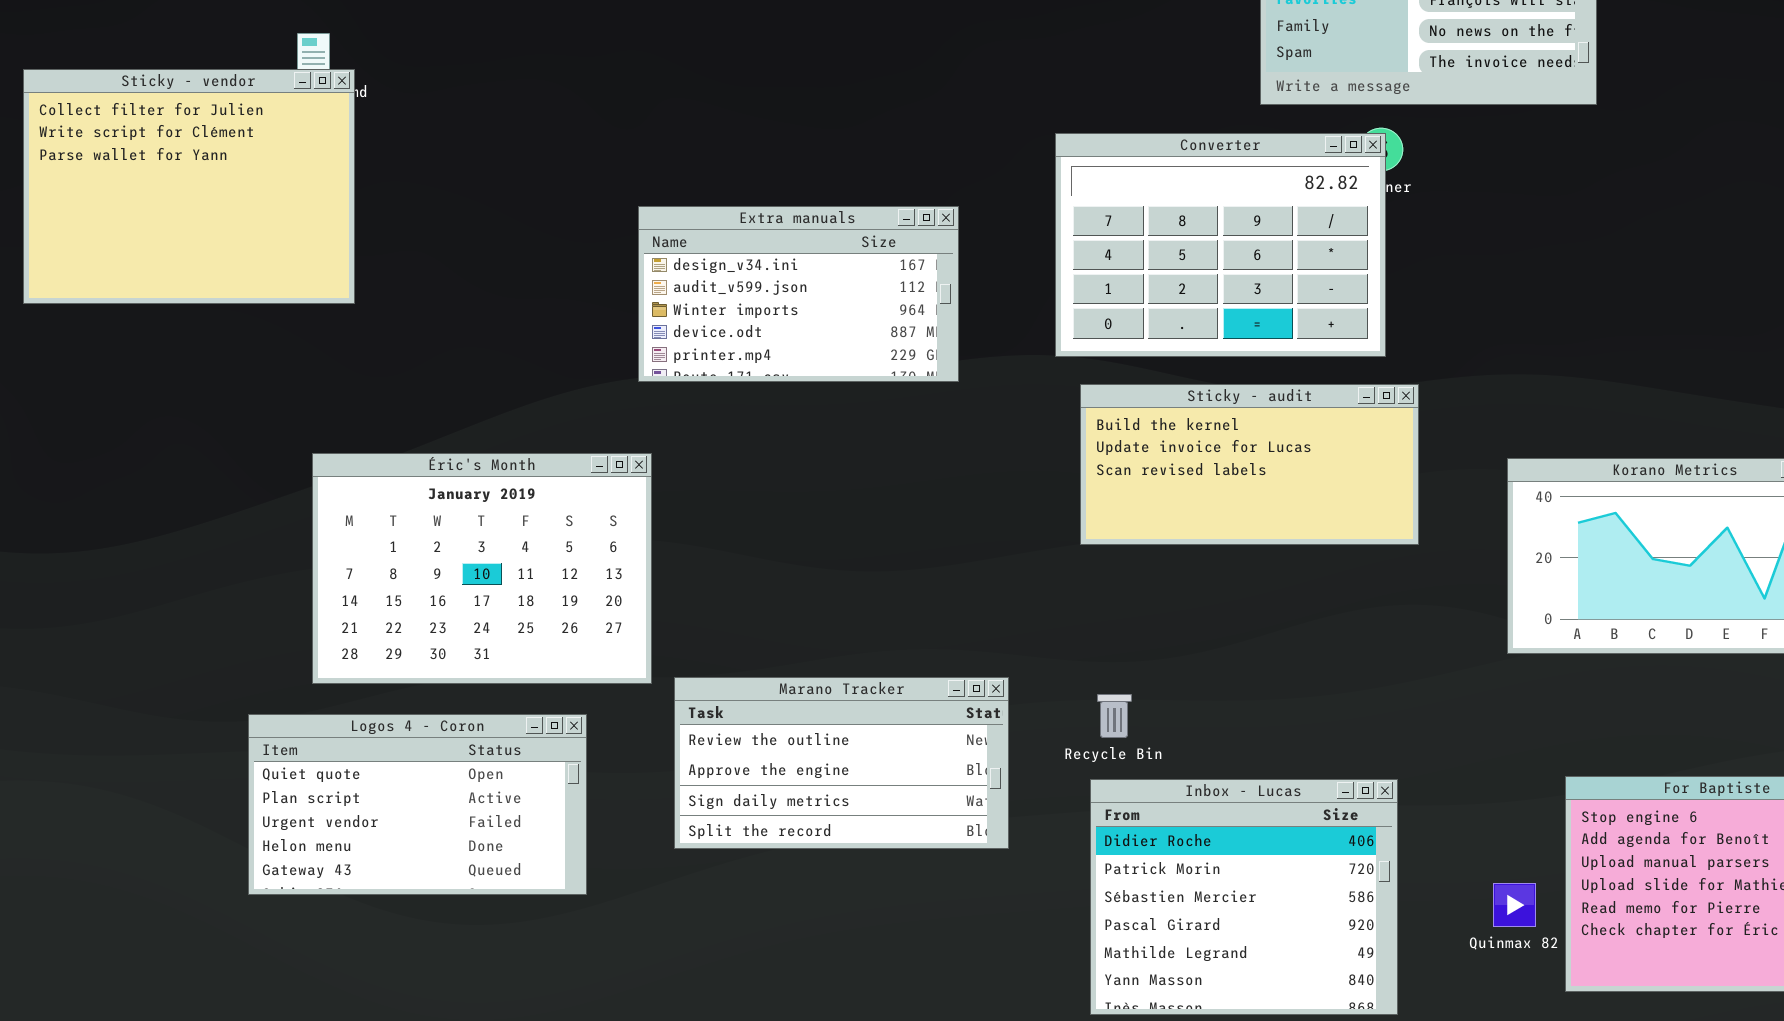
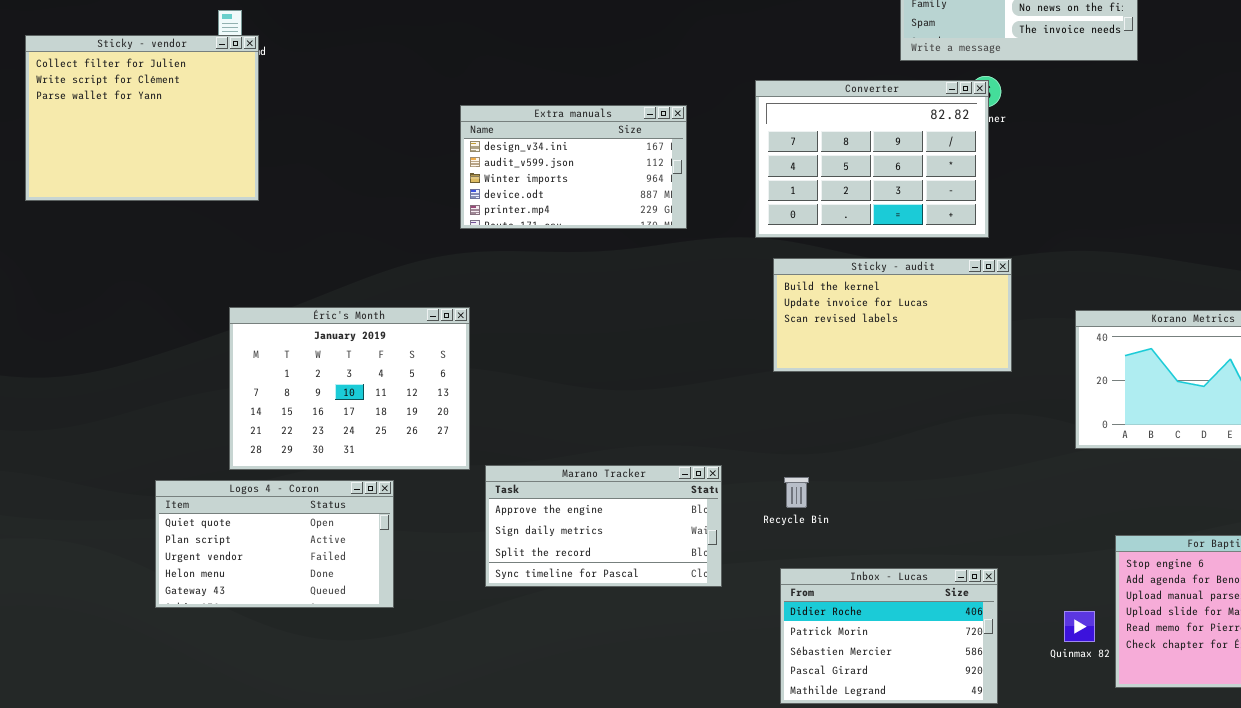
Extra manuals: [638,206,959,382] -> [460,105,687,229], moved
Marano Tracker: [674,677,1009,849] -> [485,465,722,587], scrolled down 1 row
Logos 4 - Coron: [248,714,587,895] -> [155,480,394,608], moved
Inbox - Lucas: [1090,779,1398,1015] -> [780,568,998,704], resized

